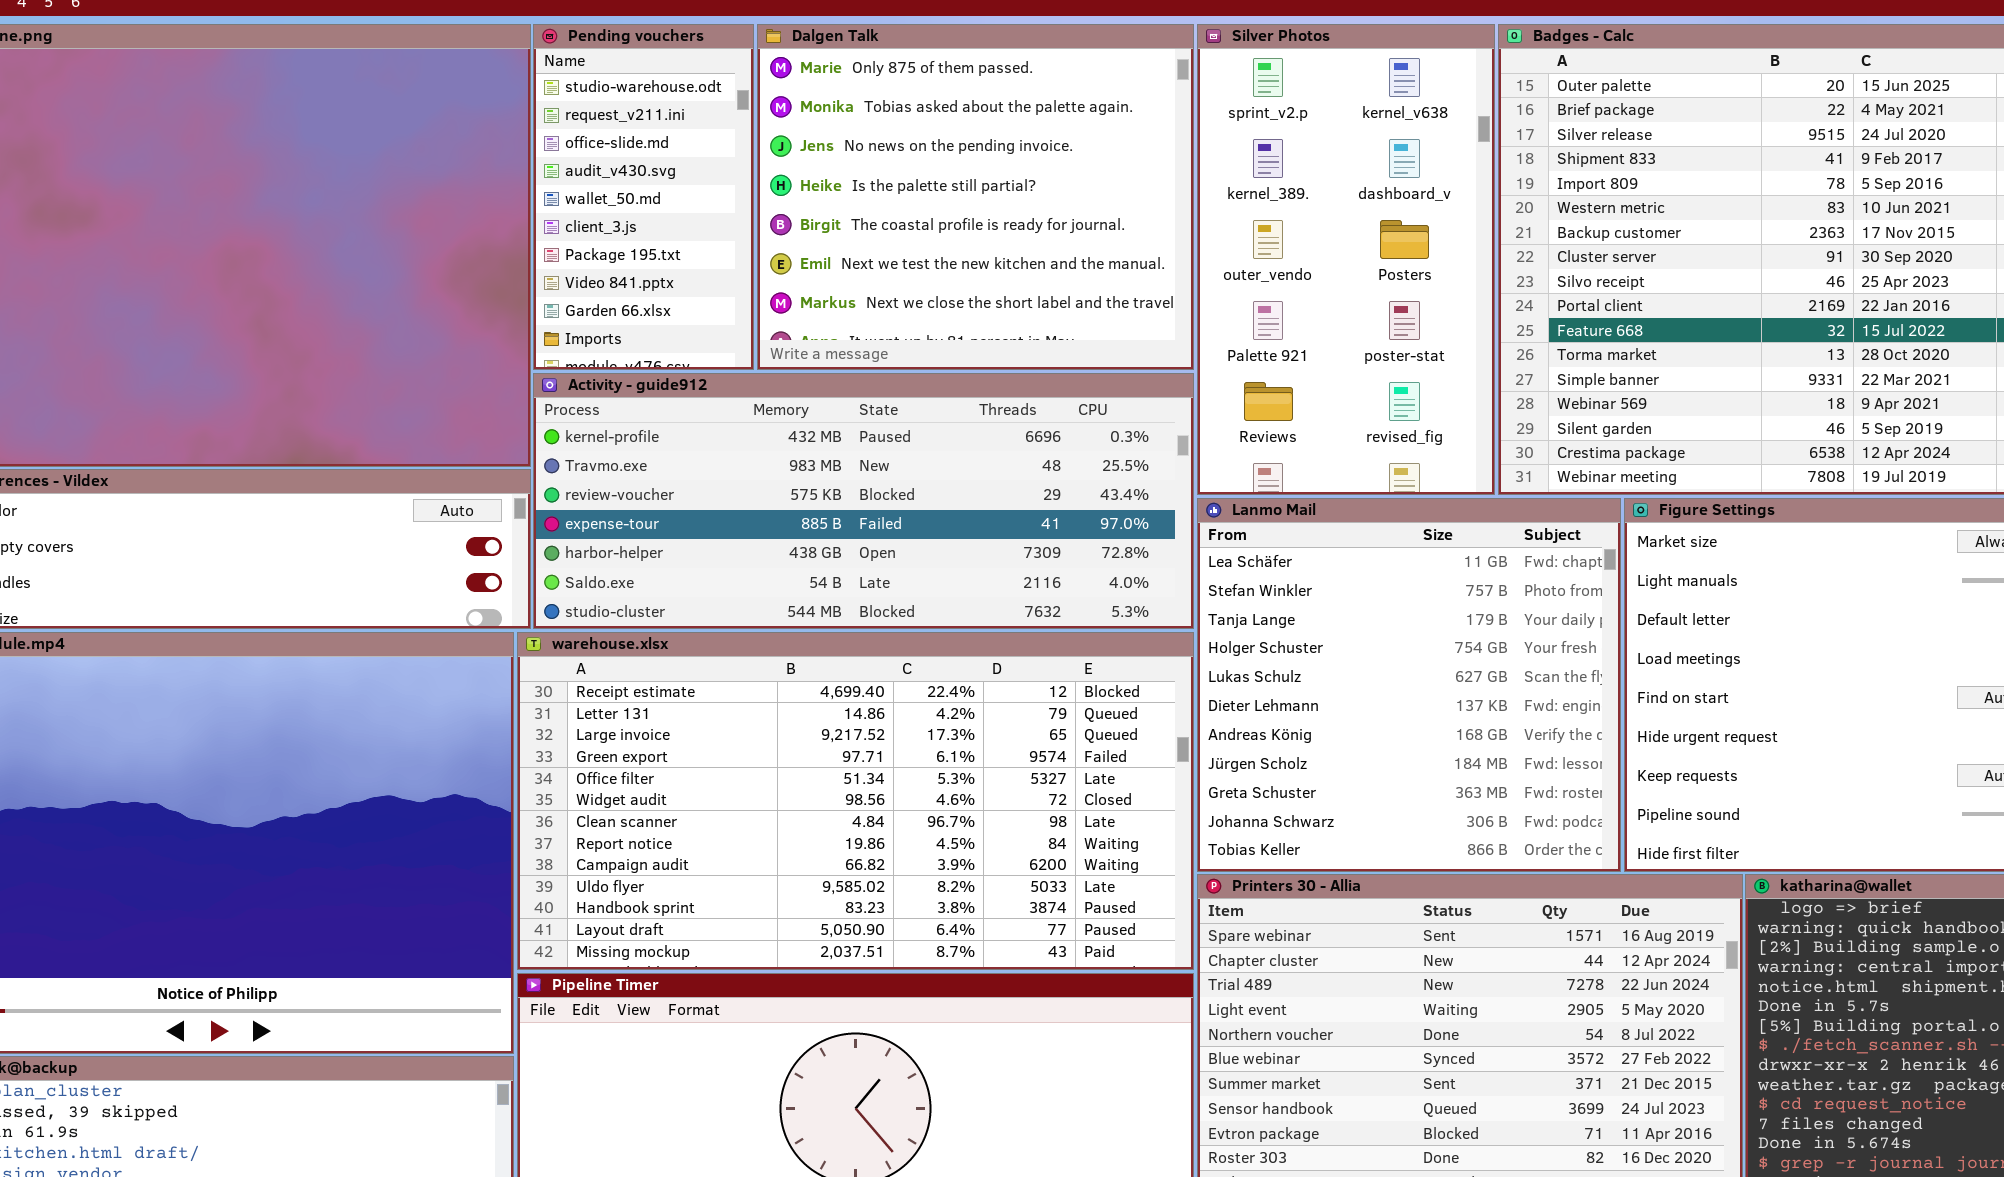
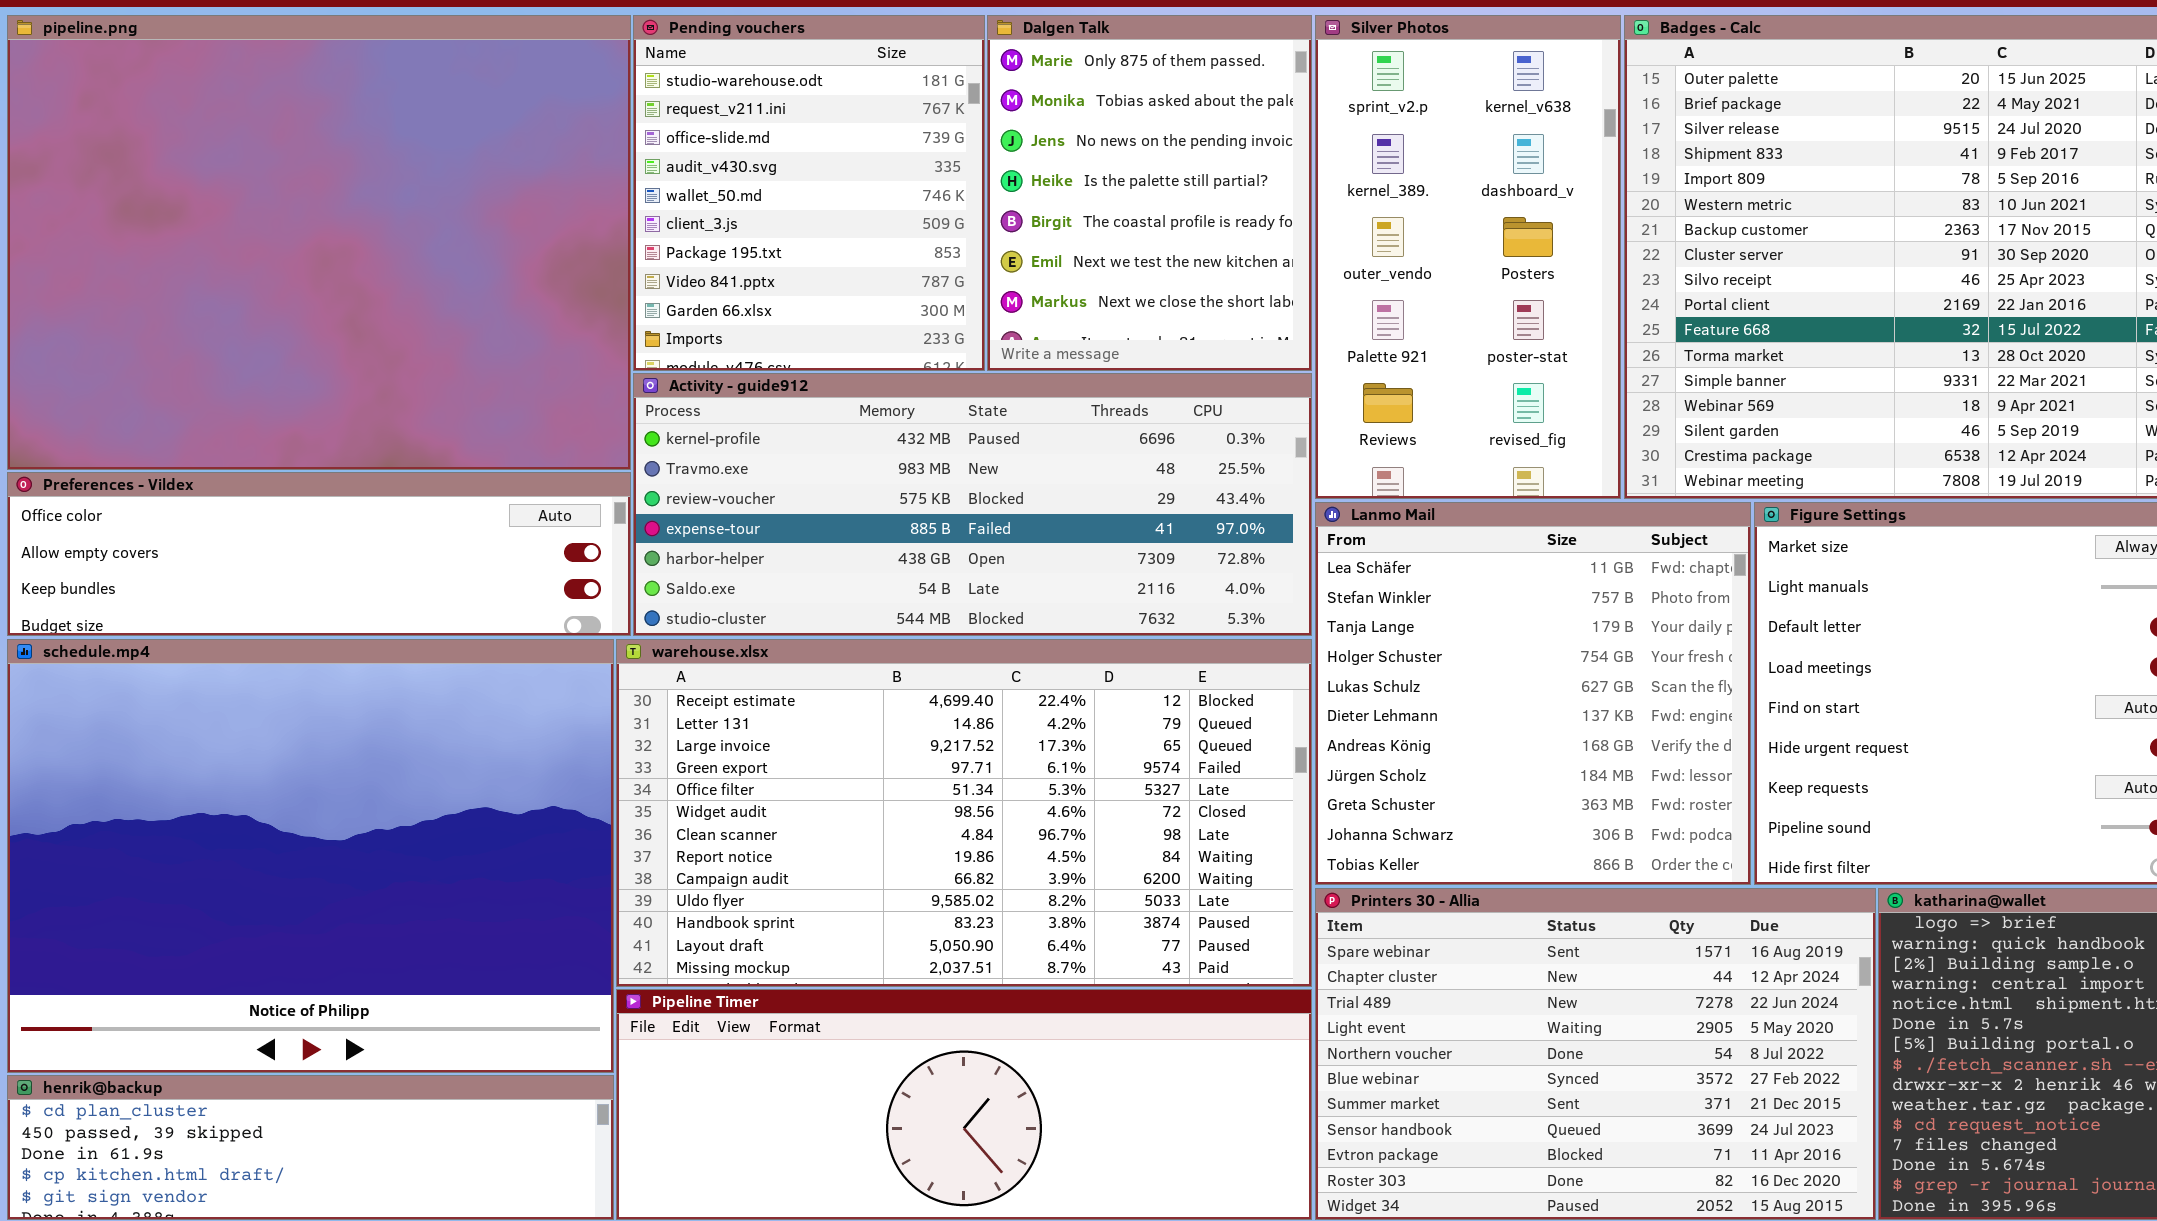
Pending vouchers: [533,24,754,370] -> [633,15,985,371], resized
Dalgen Talk: [757,24,1194,370] -> [987,15,1312,371], resized

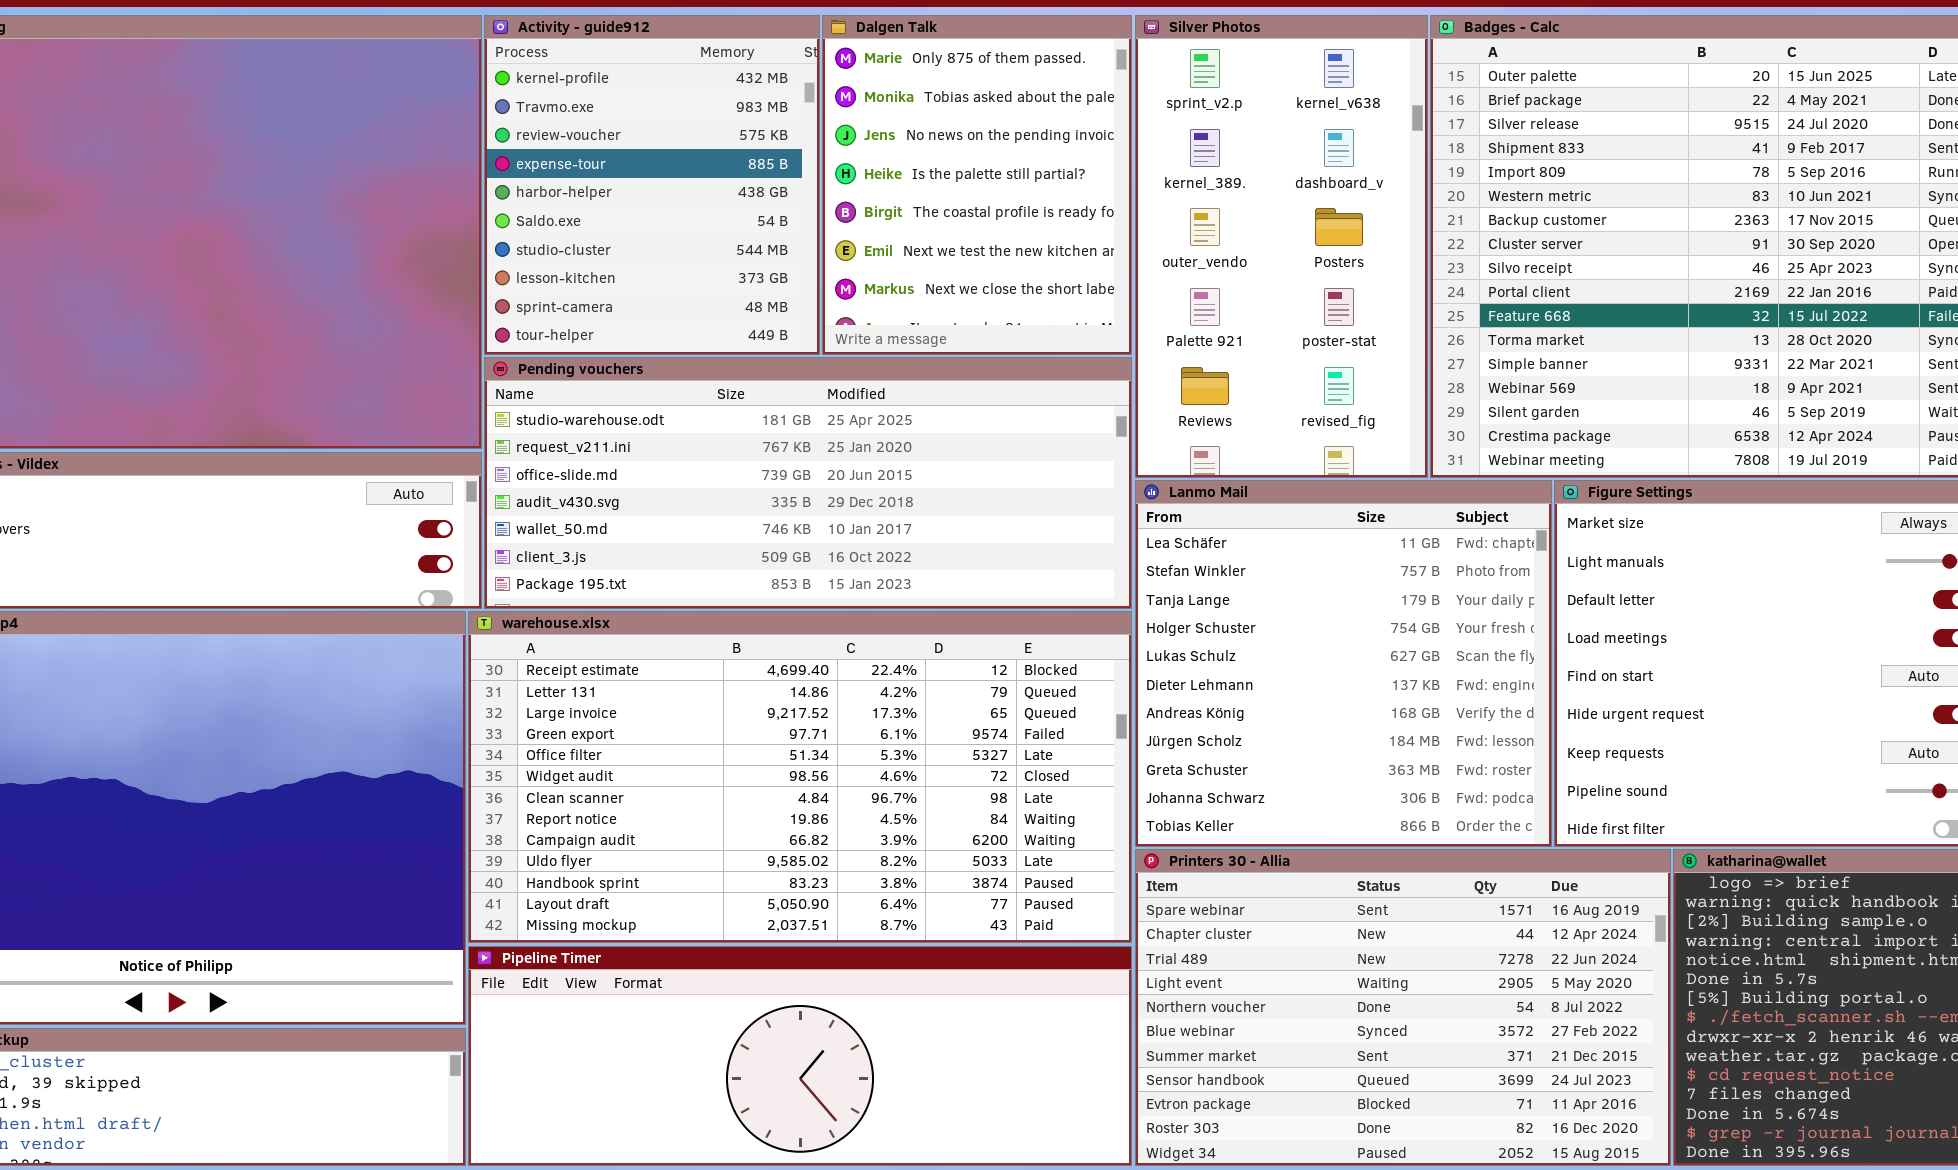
Pending vouchers: [633,15,985,371] -> [484,357,1132,609], moved, resized
Activity - guide912: [633,373,1312,636] -> [484,15,820,355], moved, resized

